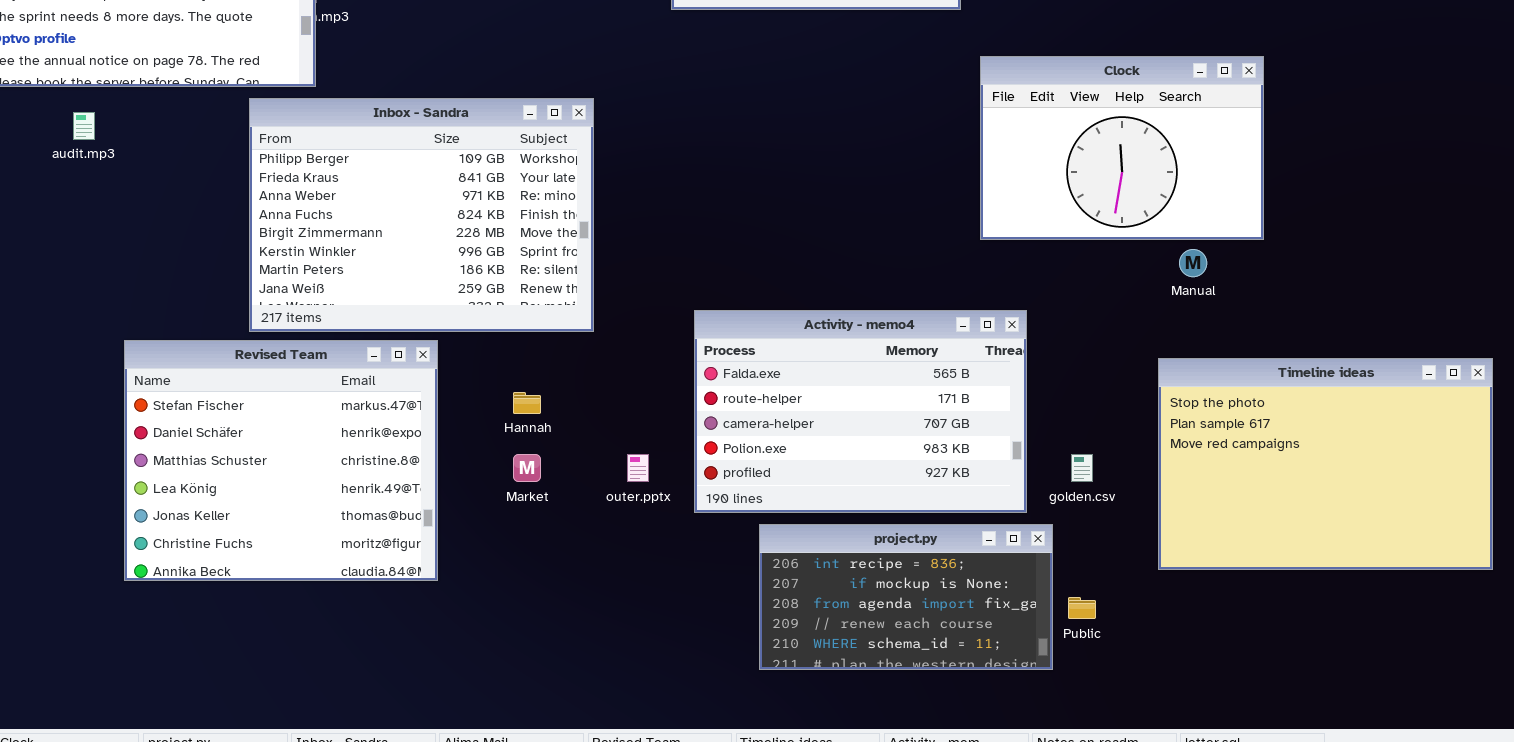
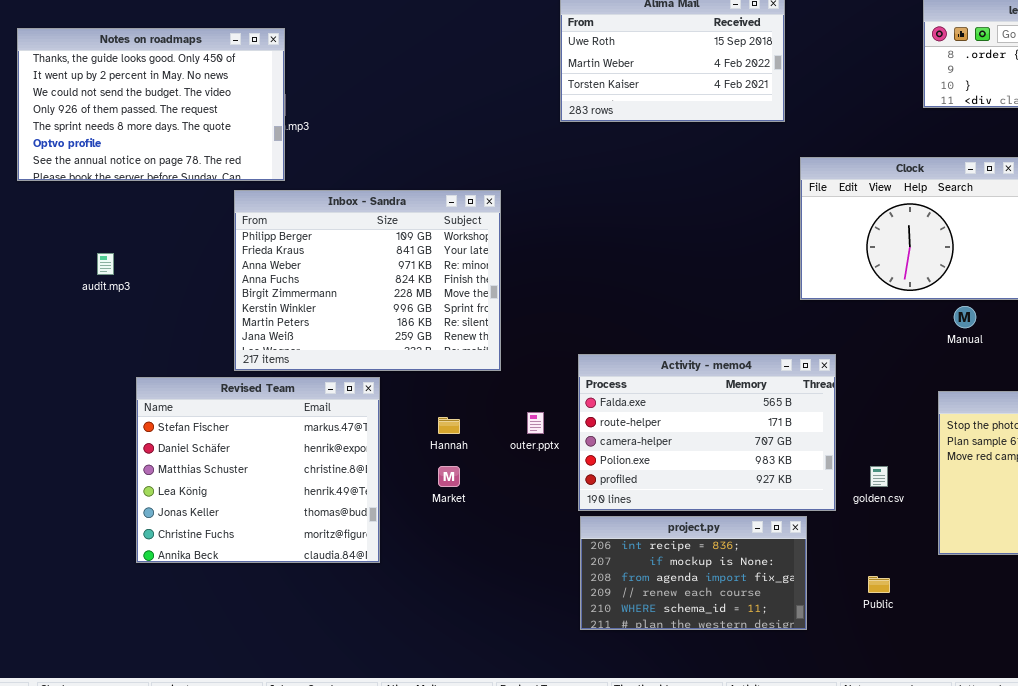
audit.mp3: [73,112,95,140] -> [97,253,114,275], moved
outer.pptx: [627,454,649,482] -> [527,412,544,434], moved
project.py: [759,524,1053,670] -> [580,516,807,630], moved

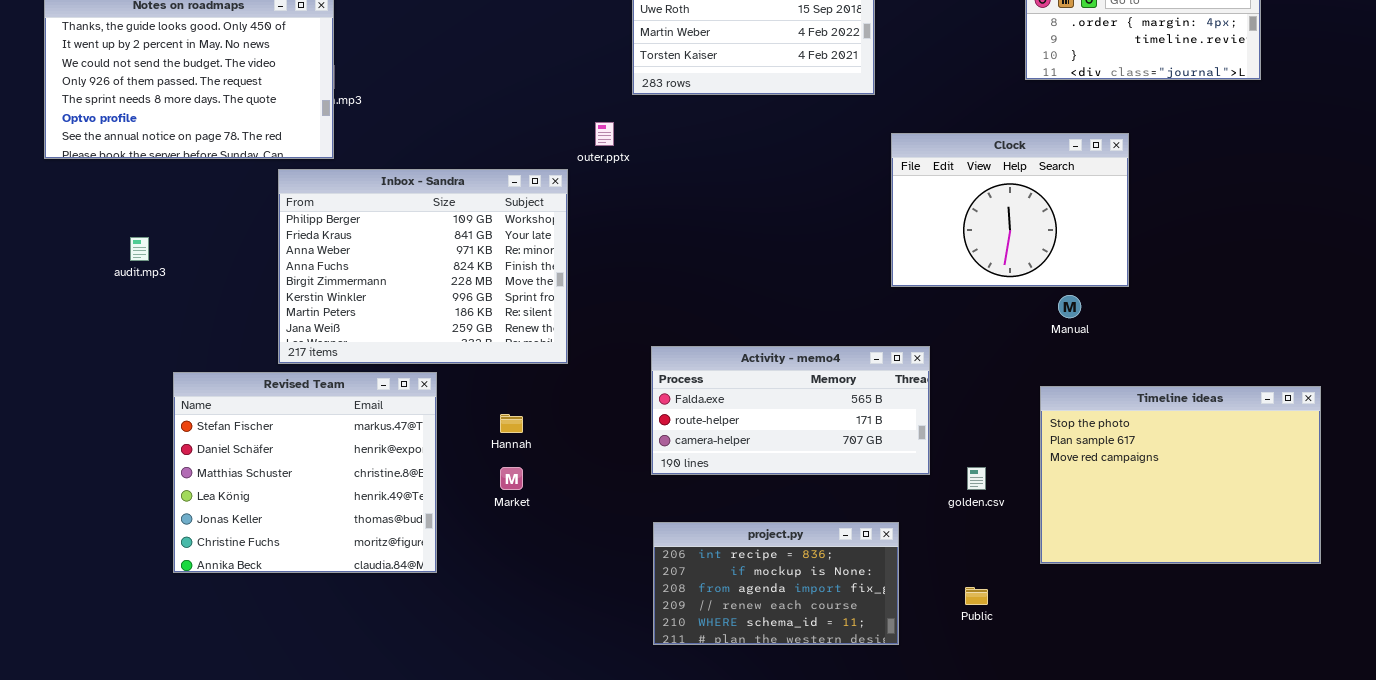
Activity - memo4: [578,354,836,511] -> [651,346,930,475], resized
outer.pptx: [527,412,544,434] -> [595,122,614,146], moved

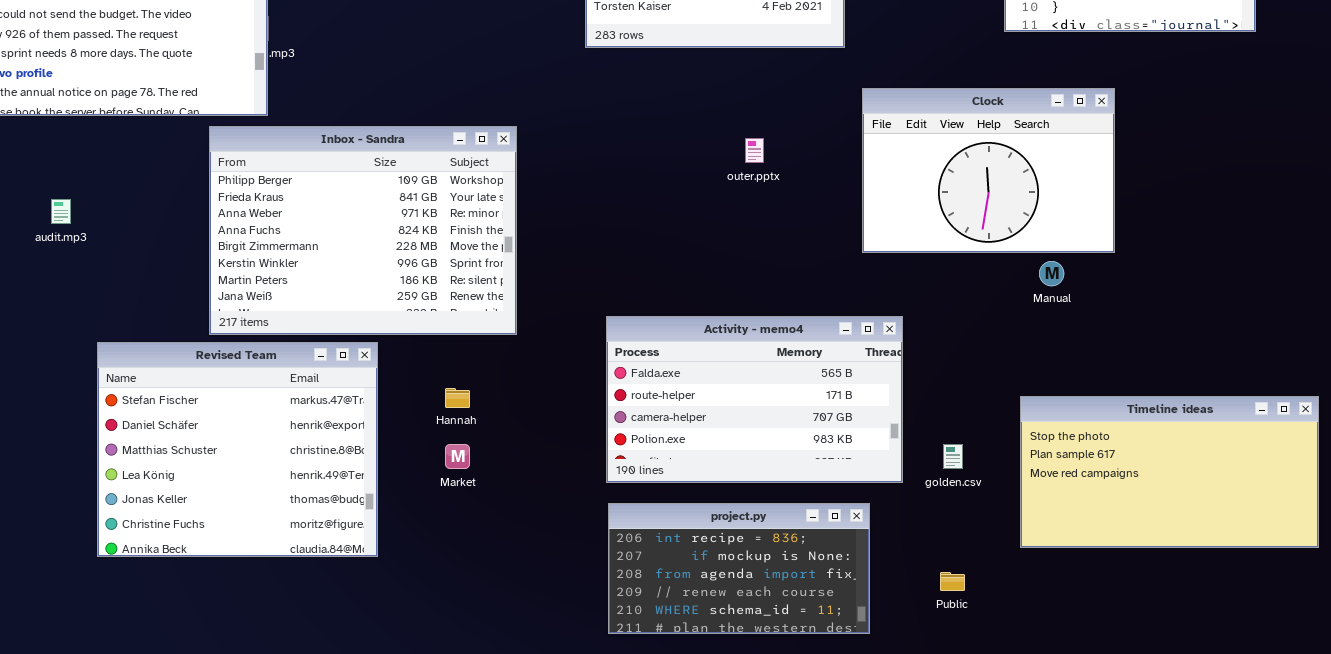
outer.pptx: [595,122,614,146] -> [745,138,764,163], moved
Activity - memo4: [651,346,930,475] -> [606,316,903,483], resized
Timeline ideas: [1040,386,1321,564] -> [1020,396,1319,548], resized

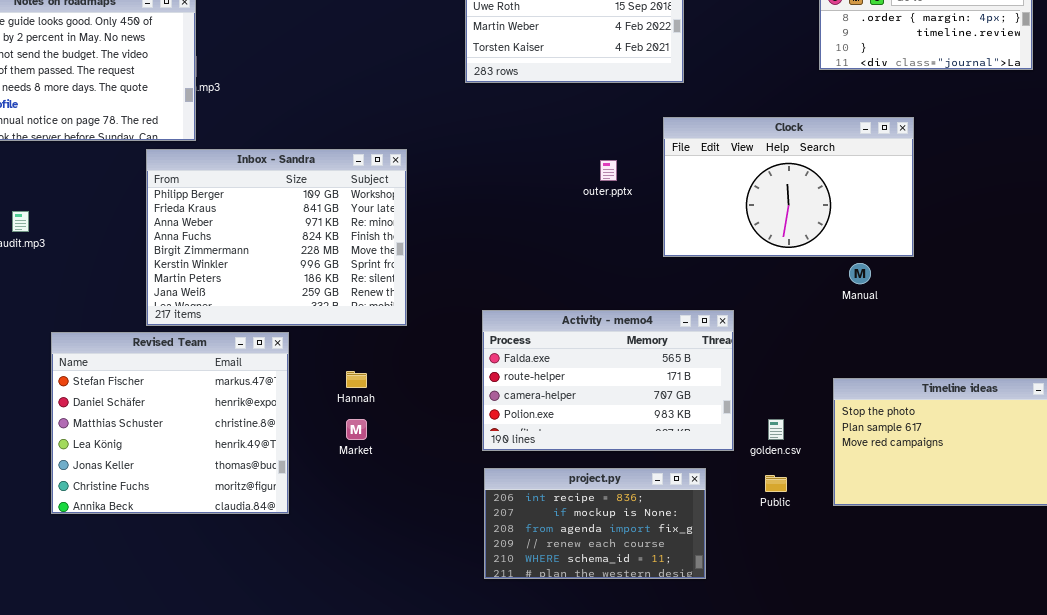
Clock: [862,88,1115,253] -> [663,117,914,257], resized
Public: [940,572,965,591] -> [765,475,787,492], moved

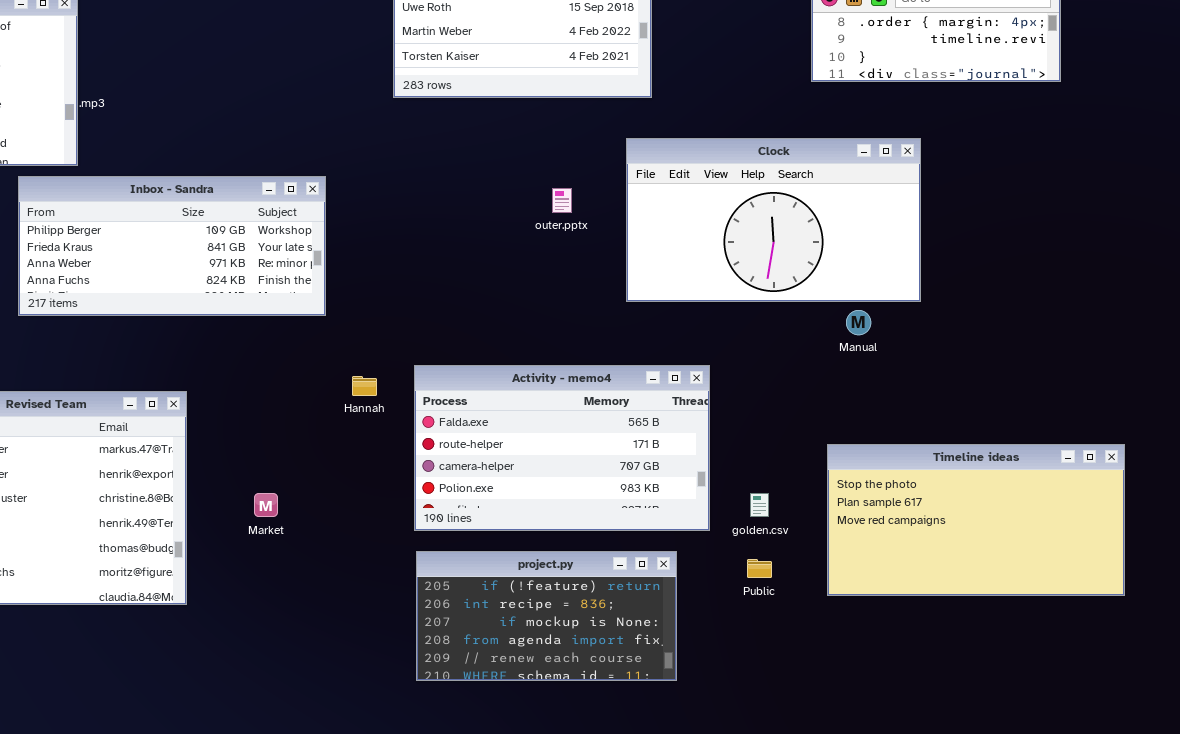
Inbox - Sandra: [146,149,407,326] -> [18,176,326,316], resized
Hannah: [346,371,367,388] -> [352,376,377,396], moved
project.py: [484,468,706,579] -> [416,551,677,681], scrolled up 1 row

